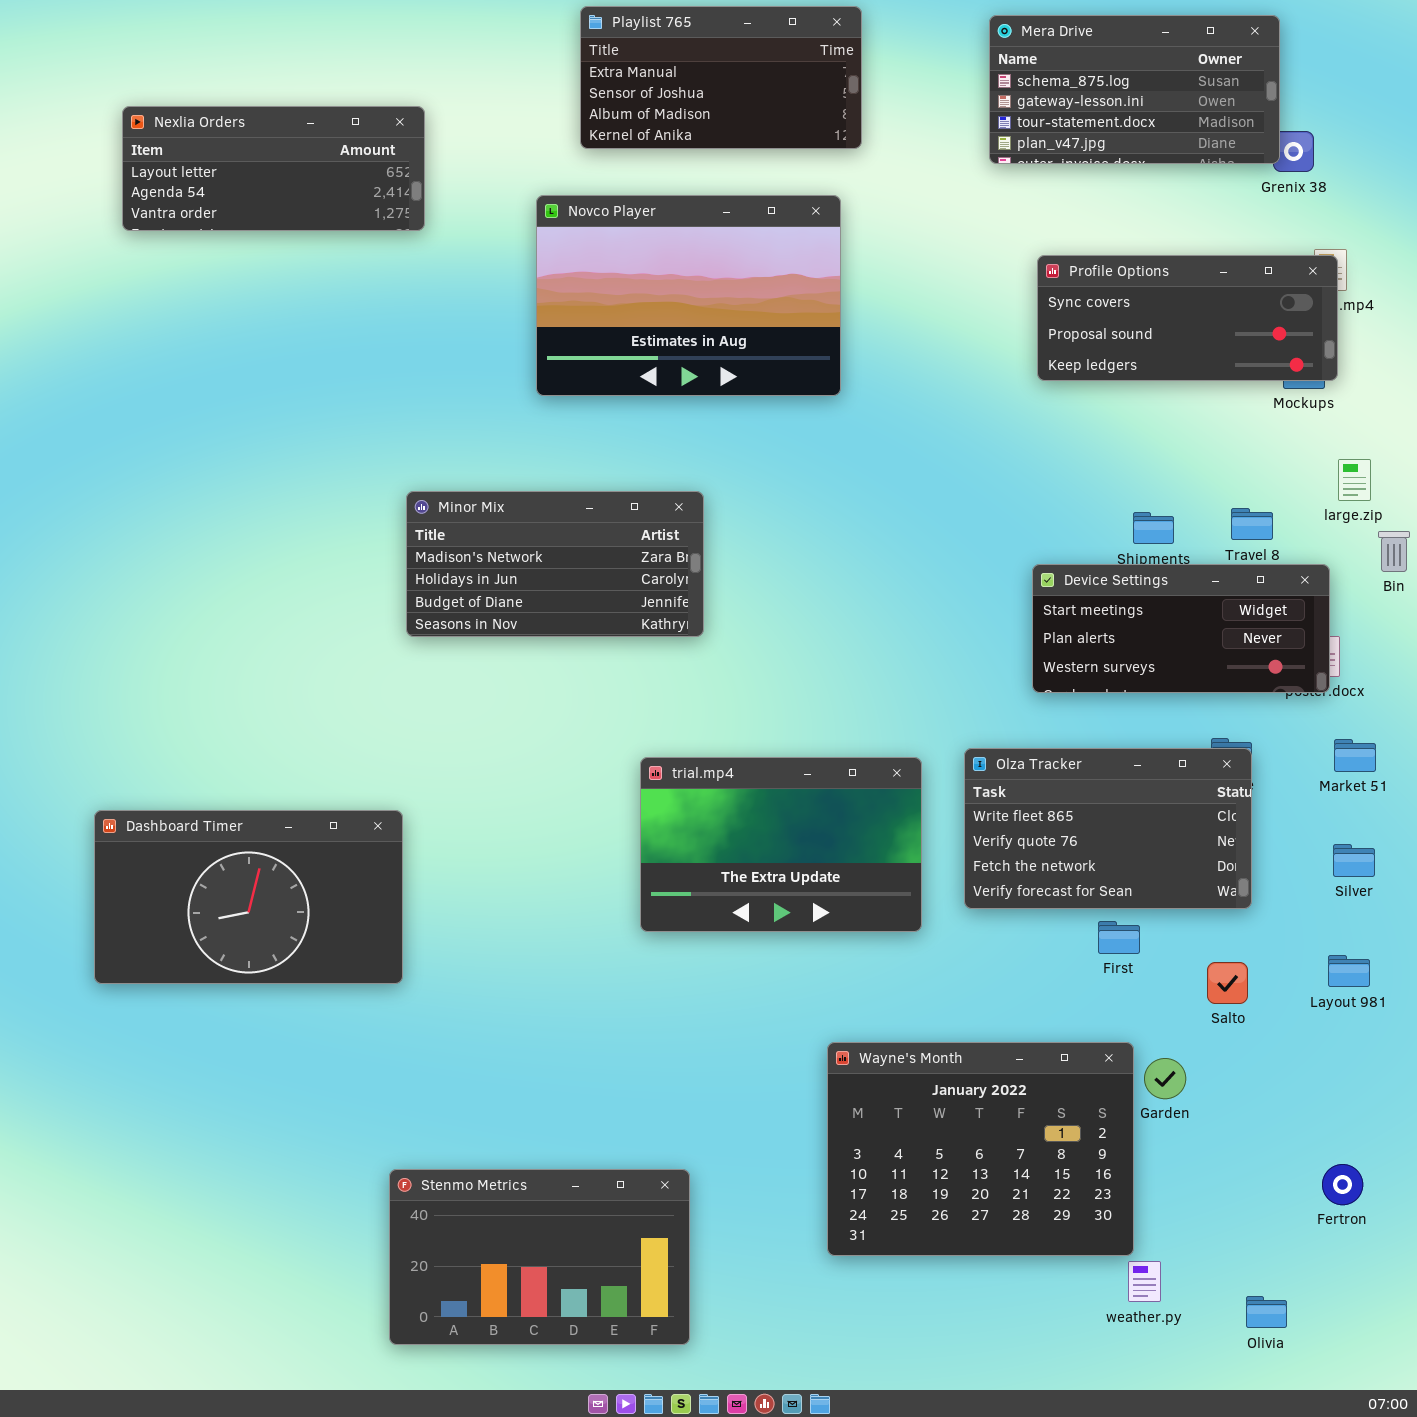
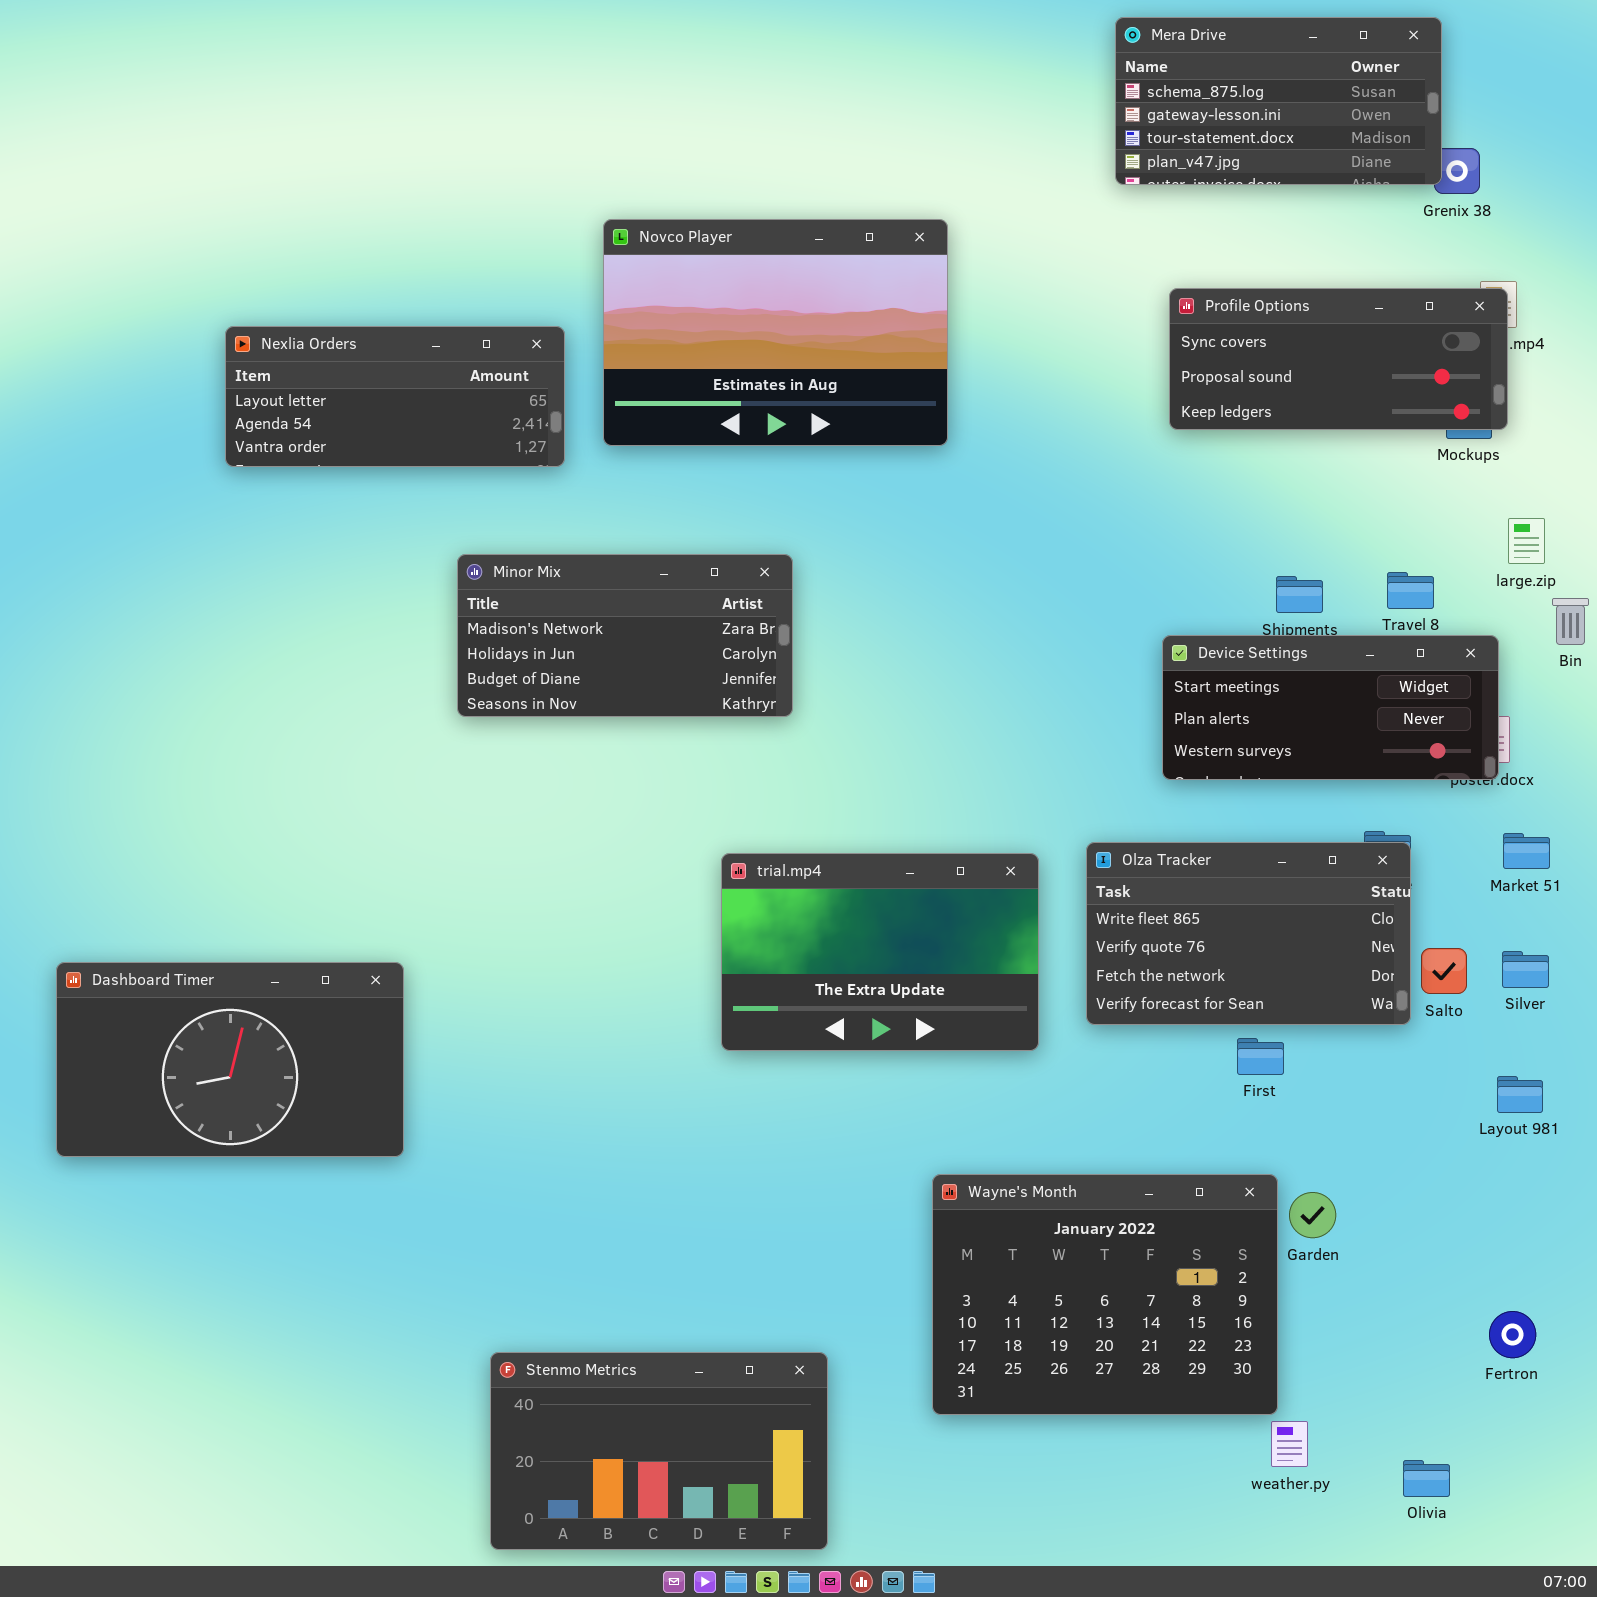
Playlist 765: [580,6,862,149] -> none, closed
Nexlia Orders: [122,106,425,231] -> [225,326,565,467], moved
Dashboard Timer: [94,810,403,984] -> [56,962,404,1157], moved
Salto: [1207,962,1248,1004] -> [1421,948,1467,994], moved
Stenmo Metrics: [389,1169,690,1345] -> [490,1352,828,1550], moved

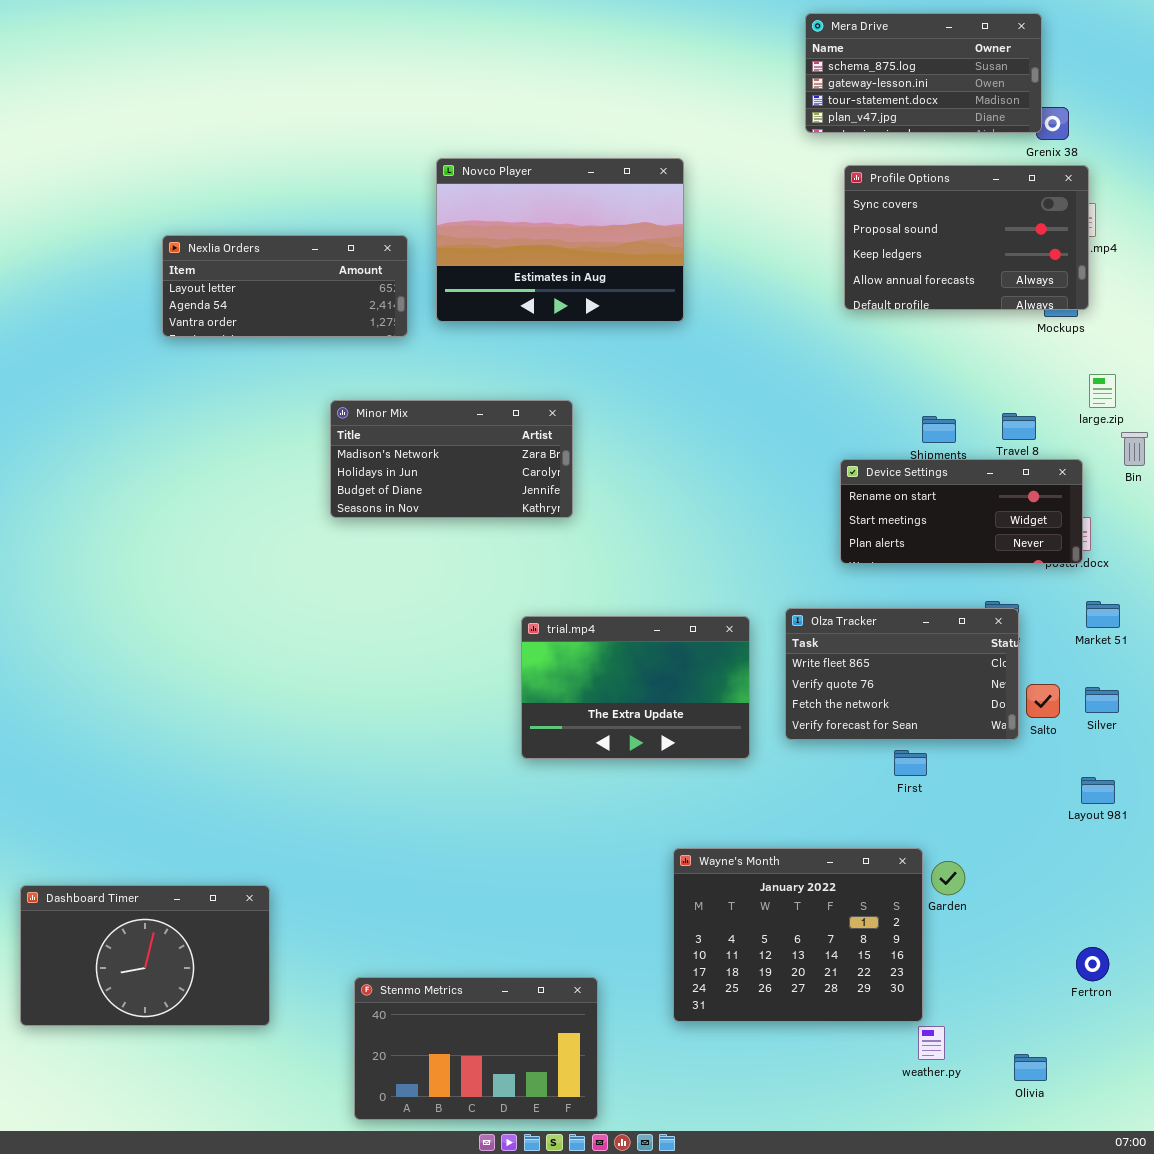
Profile Options: [1169,288,1508,430] -> [844,165,1089,310], resized
Device Settings: [1162,635,1499,780] -> [840,459,1083,564], scrolled up 1 row
Dashboard Timer: [56,962,404,1157] -> [20,885,270,1026], moved

